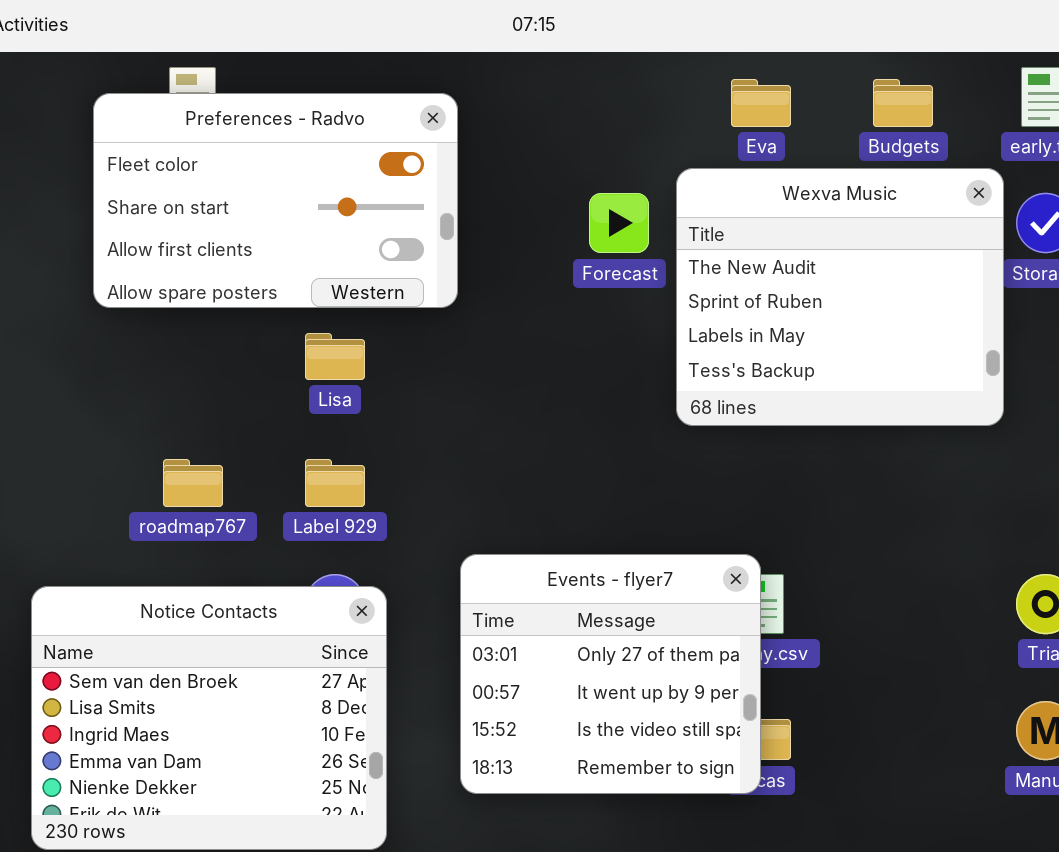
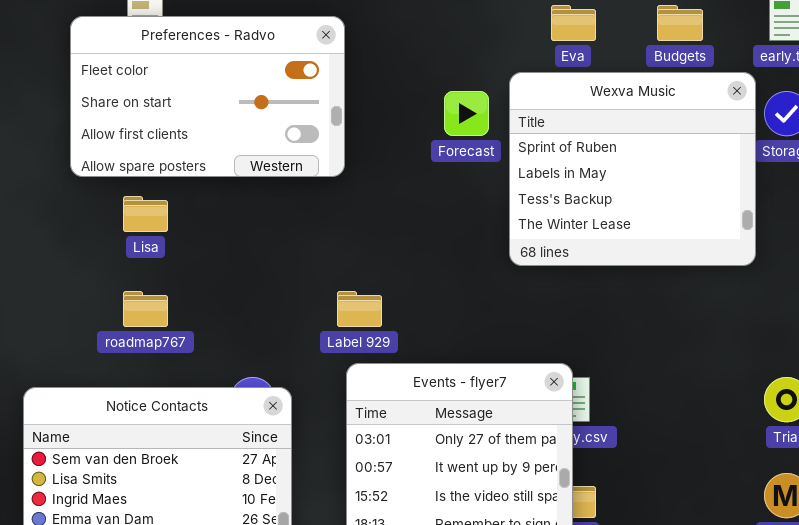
Wexva Music: [676,168,1004,426] -> [509,72,756,266], scrolled down 1 row
Lisa: [305,333,365,380] -> [123,196,168,232], moved
Label 929: [305,459,365,507] -> [337,291,382,327], moved

